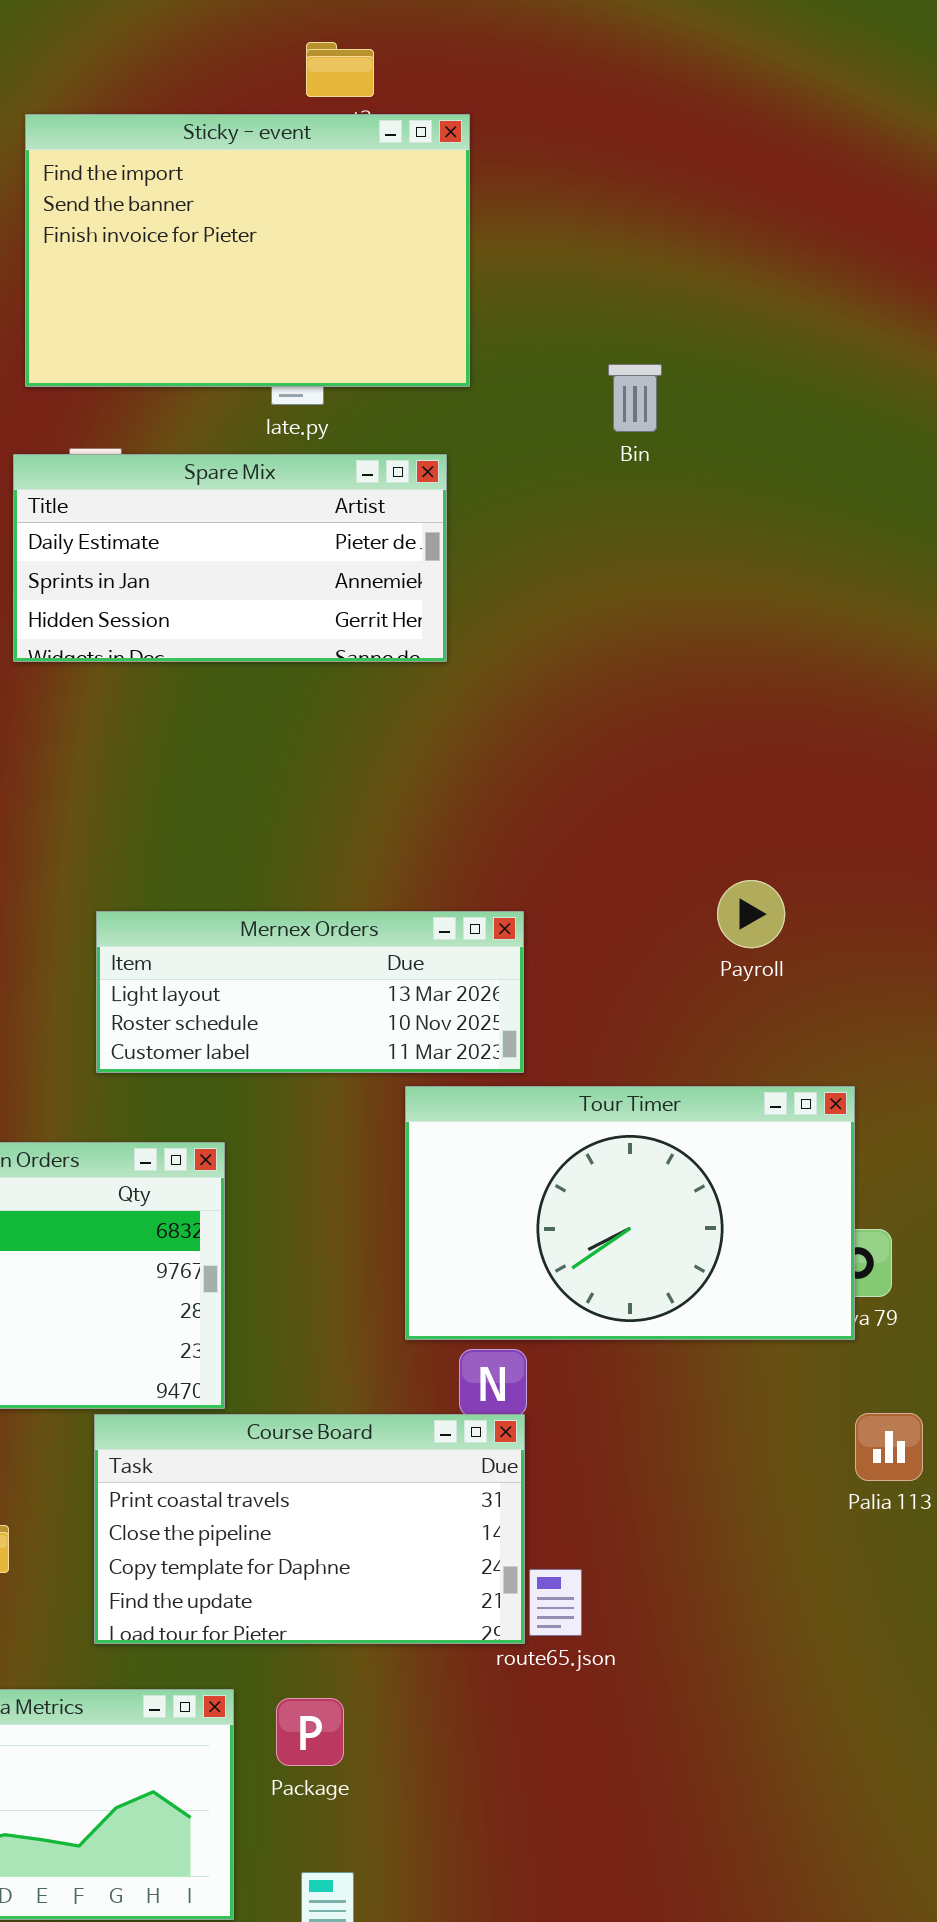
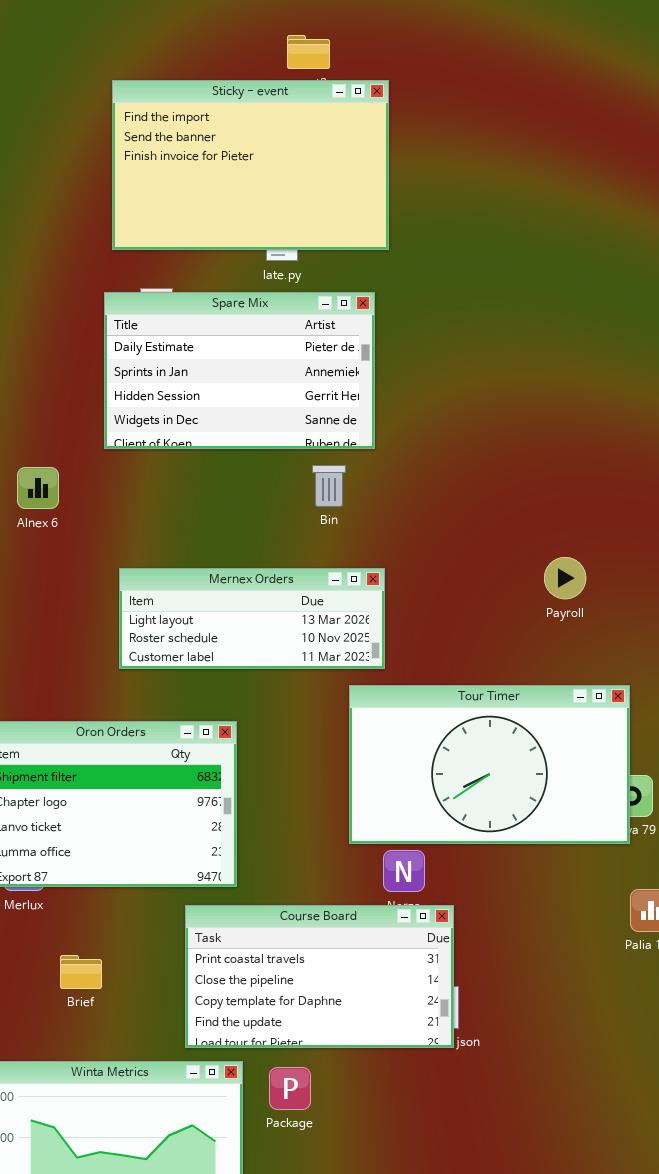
Bin: [608,364,662,432] -> [312,465,346,507], moved
Spare Mix: [13,454,447,662] -> [104,292,375,449], resized
Mernex Orders: [96,911,524,1073] -> [119,568,385,669], moved
Course Board: [94,1414,525,1644] -> [185,905,454,1048], moved

